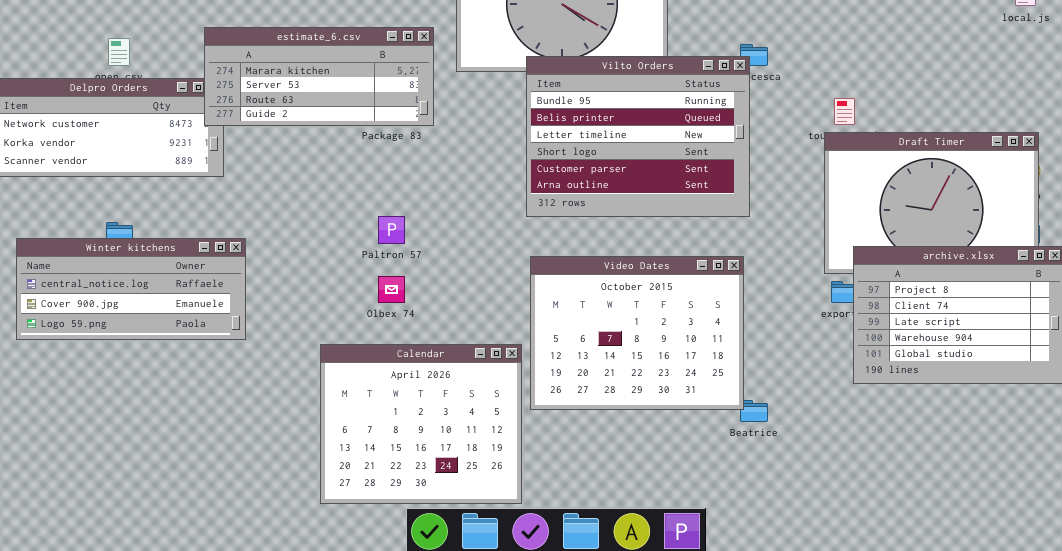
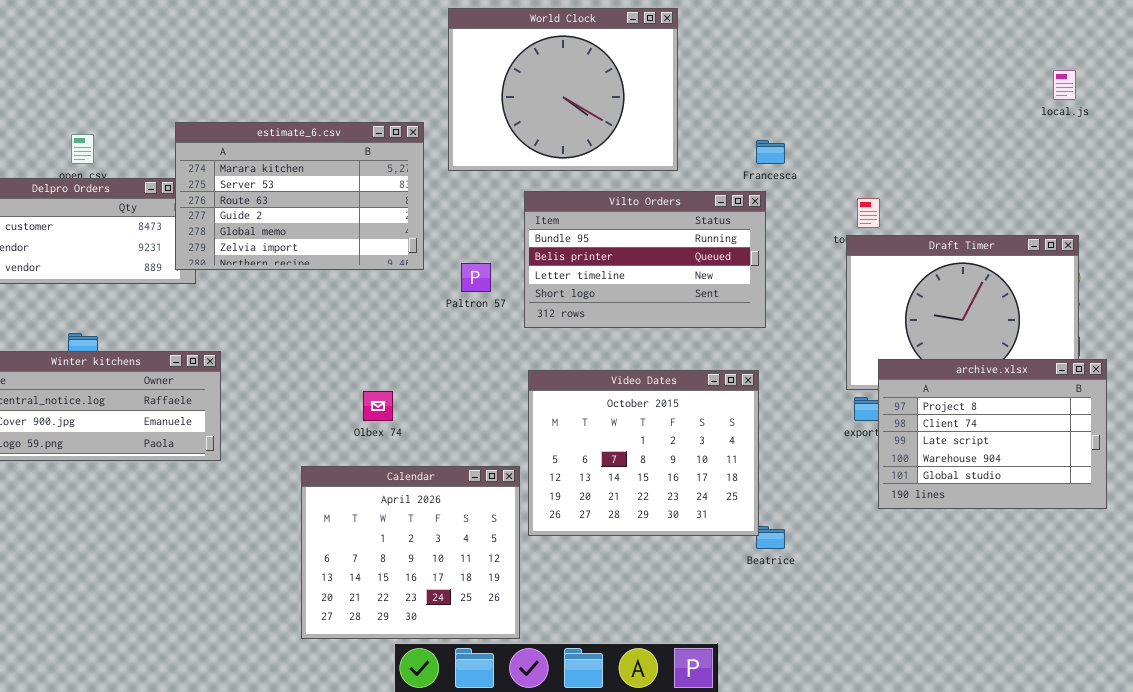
estimate_6.csv: [204,27,434,126] -> [175,122,424,270], resized
Vilto Orders: [526,56,750,217] -> [524,191,766,328], resized
Paltron 57: [378,216,405,244] -> [461,263,491,292], moved

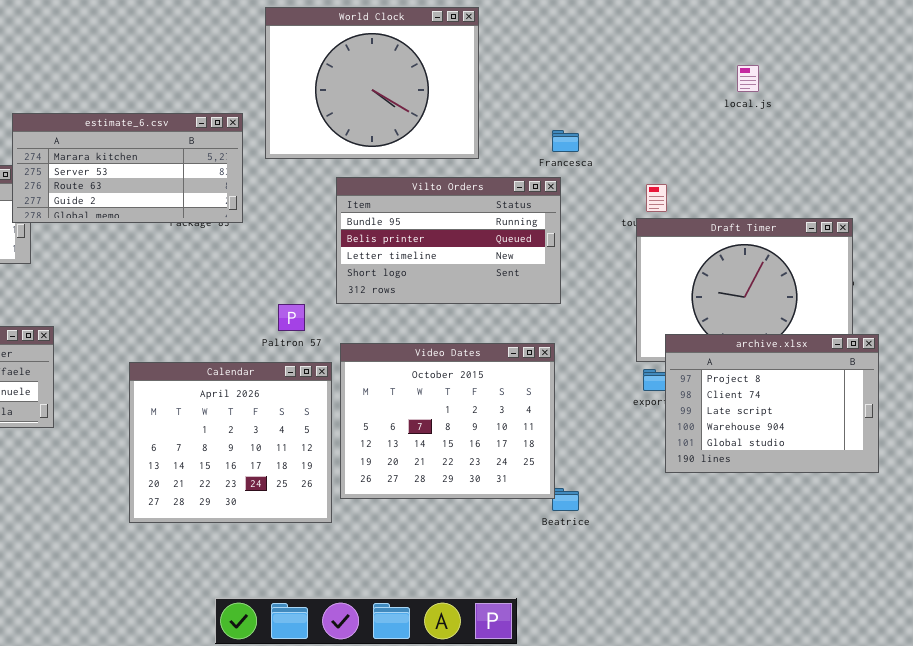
local.js: [1053,70,1076,100] -> [737,65,759,92], moved
estimate_6.csv: [175,122,424,270] -> [12,113,243,223], resized
Paltron 57: [461,263,491,292] -> [278,304,305,331], moved
Calendar: [301,466,520,639] -> [129,362,332,523], moved

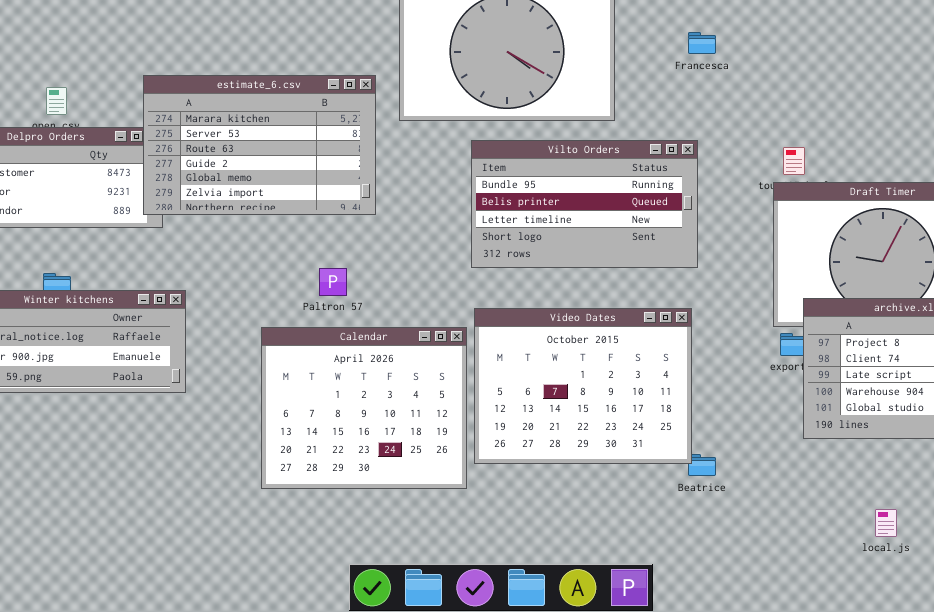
local.js: [737,65,759,92] -> [875,509,897,537], moved
estimate_6.csv: [12,113,243,223] -> [143,75,376,215], resized
Francesca: [552,130,579,152] -> [688,32,716,54], moved
Paltron 57: [278,304,305,331] -> [319,268,347,296], moved

